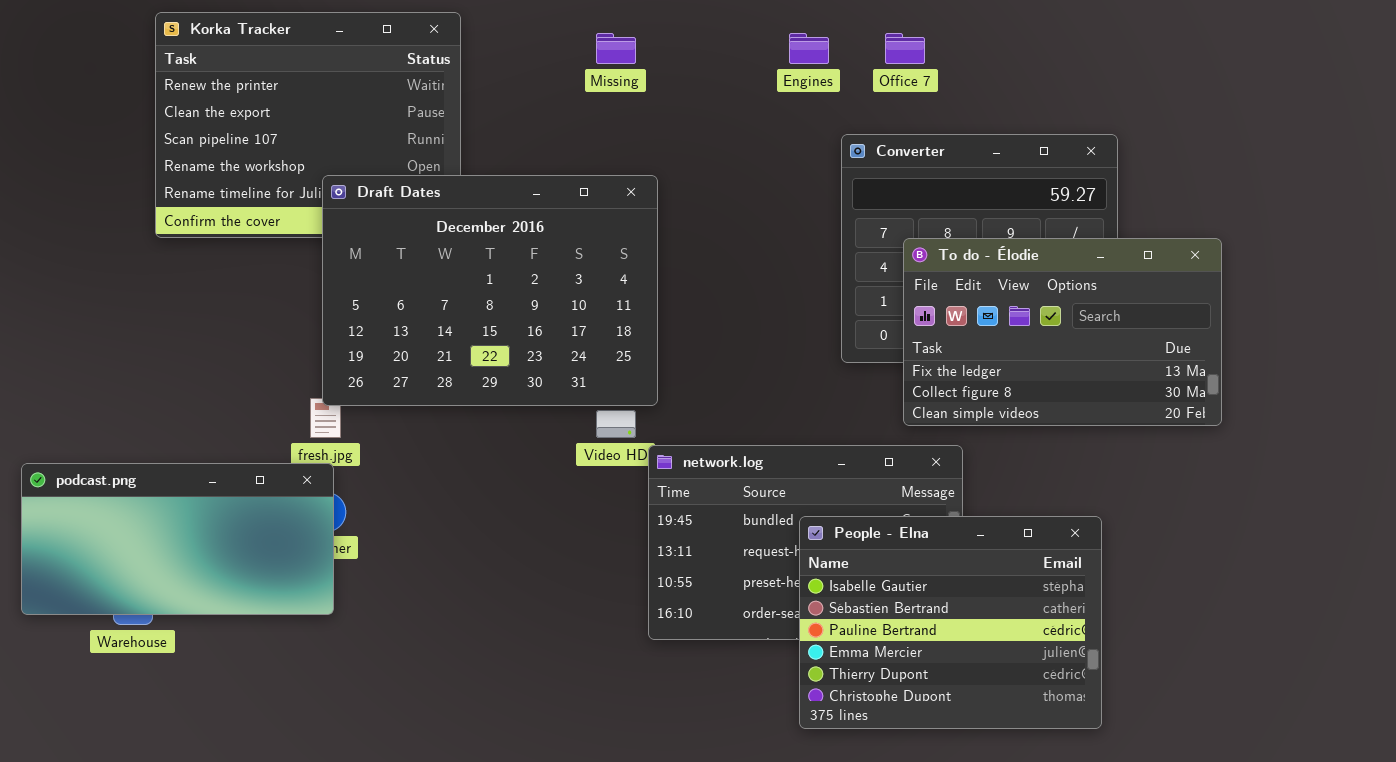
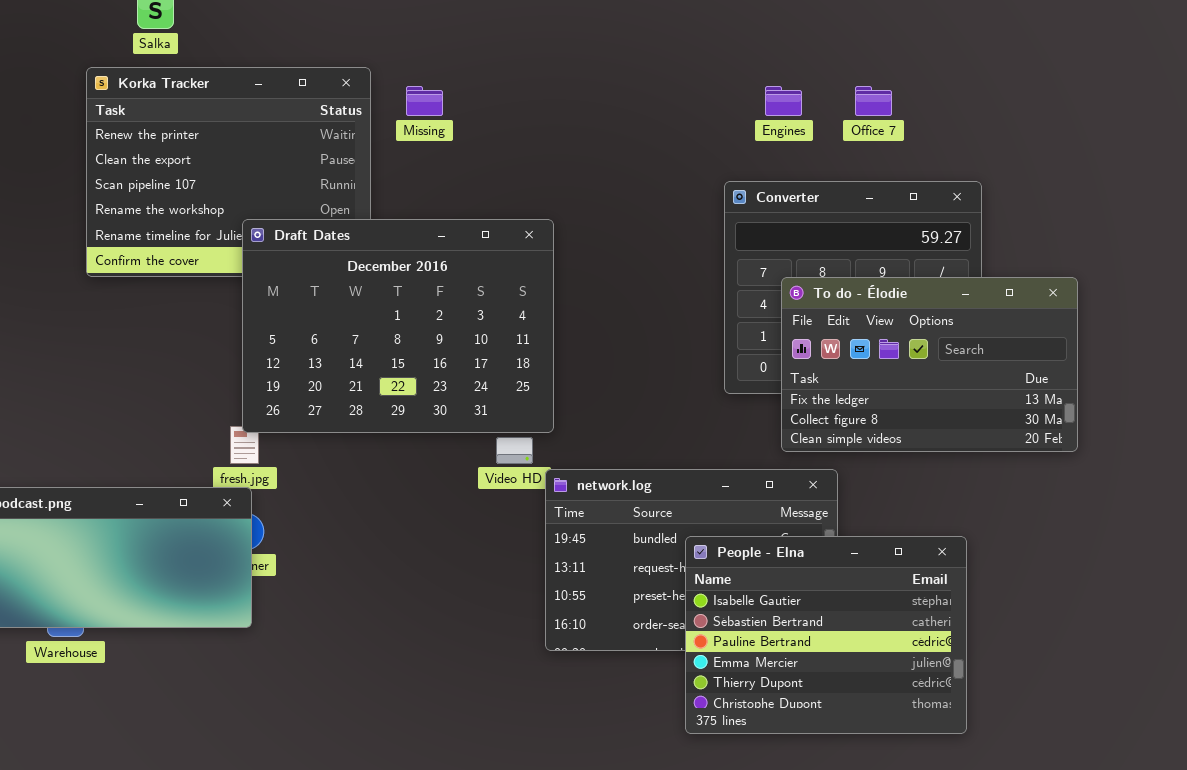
Missing: [596,33,636,64] -> [406,86,443,116], moved
Engines: [789,33,829,64] -> [765,86,802,116], moved
Office 7: [885,33,925,64] -> [855,86,892,116], moved

